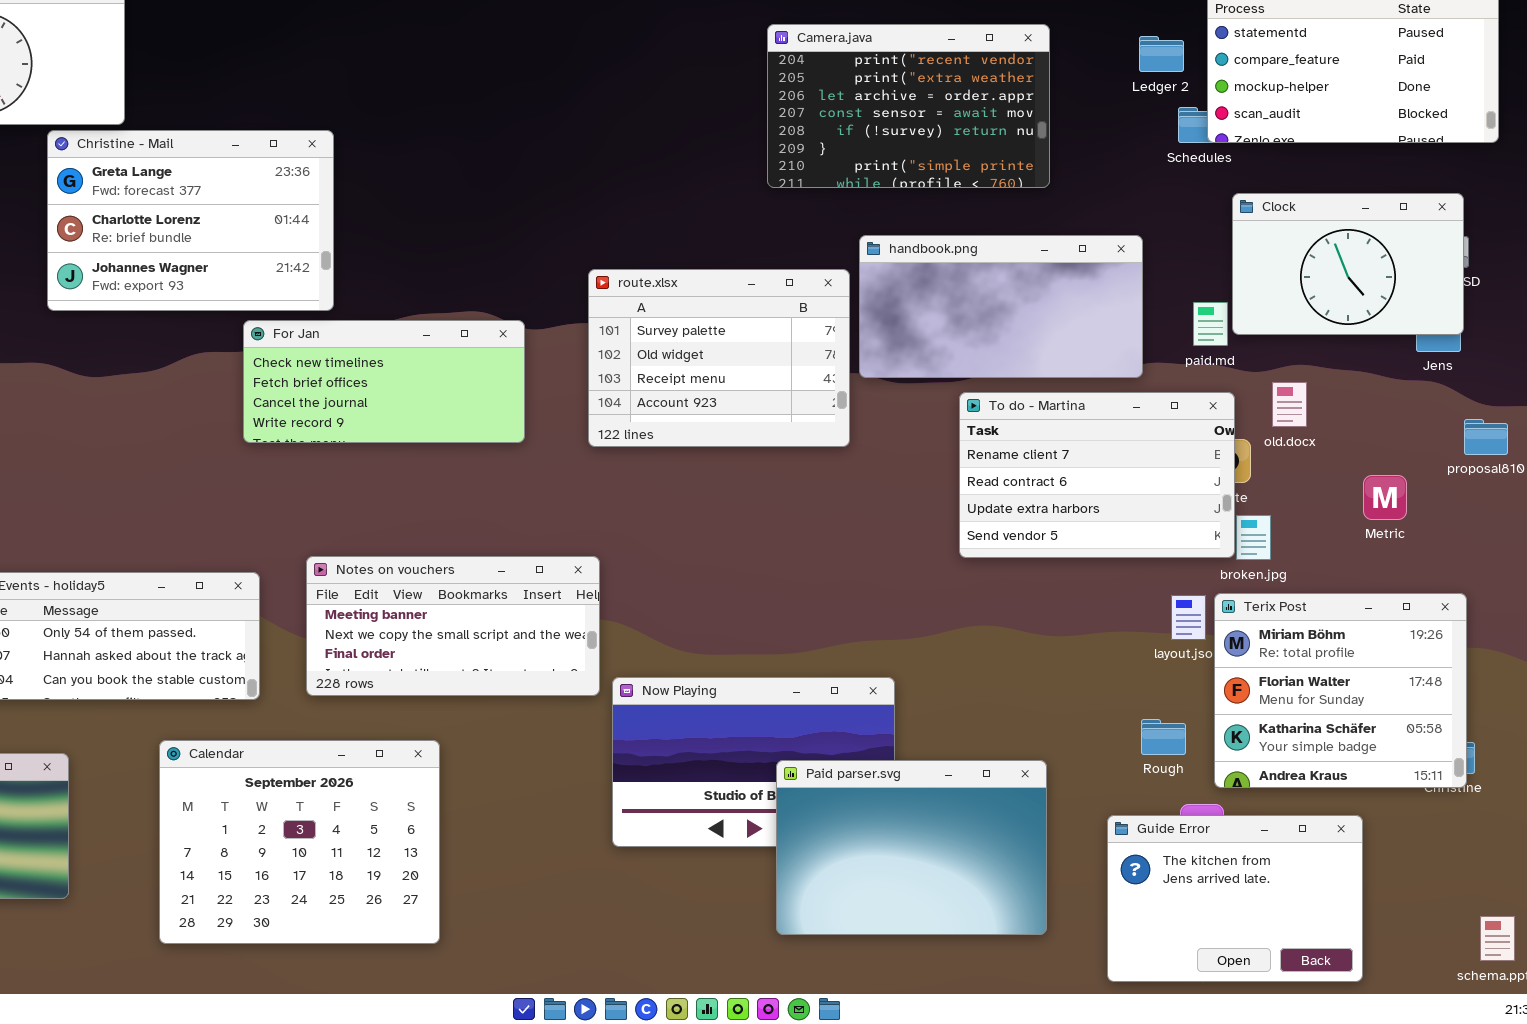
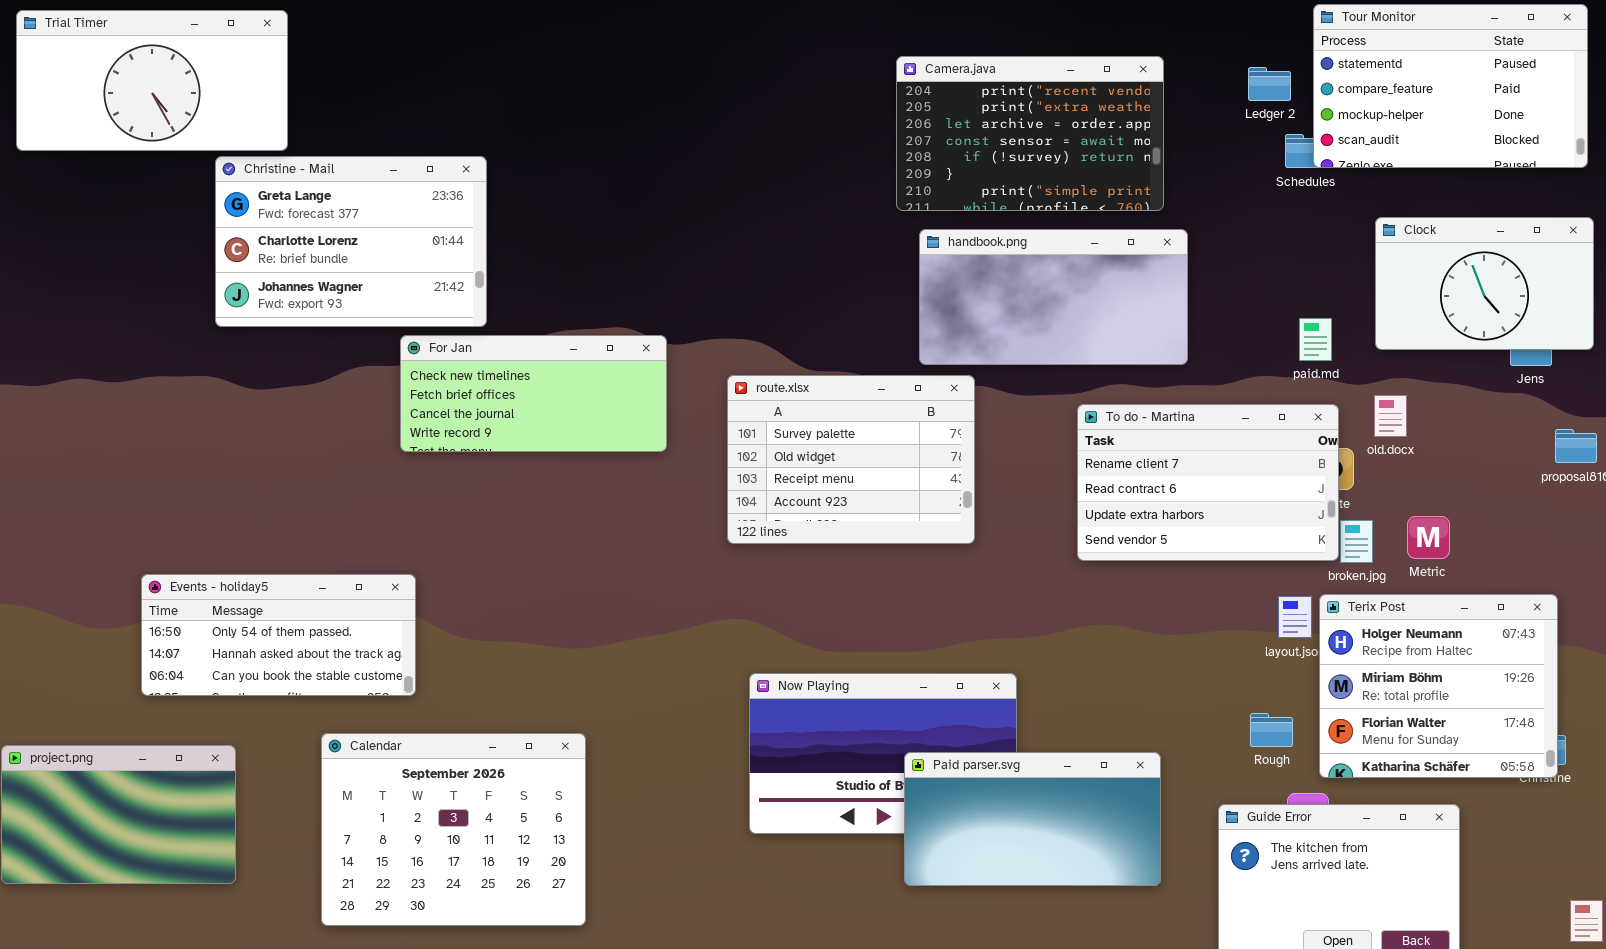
Clock: [1232,193,1464,335] -> [1375,217,1594,350], moved
handbook.png: [859,235,1143,378] -> [919,229,1188,365], moved
route.xlsx: [588,269,850,447] -> [727,375,975,544], moved
Metric: [1363,475,1407,520] -> [1407,516,1450,559], moved
Notes on vouchers: [306,556,600,696] -> none, closed
Terix Post: [1214,593,1467,788] -> [1319,594,1558,778], scrolled up 1 row
Paid parser.svg: [776,760,1047,935] -> [904,752,1161,886], resized

